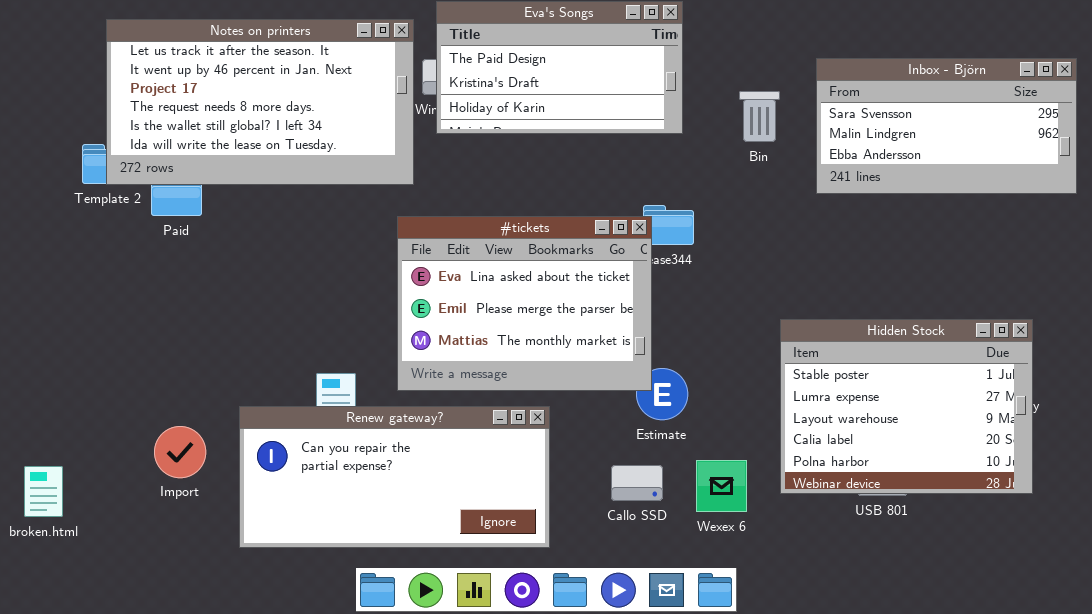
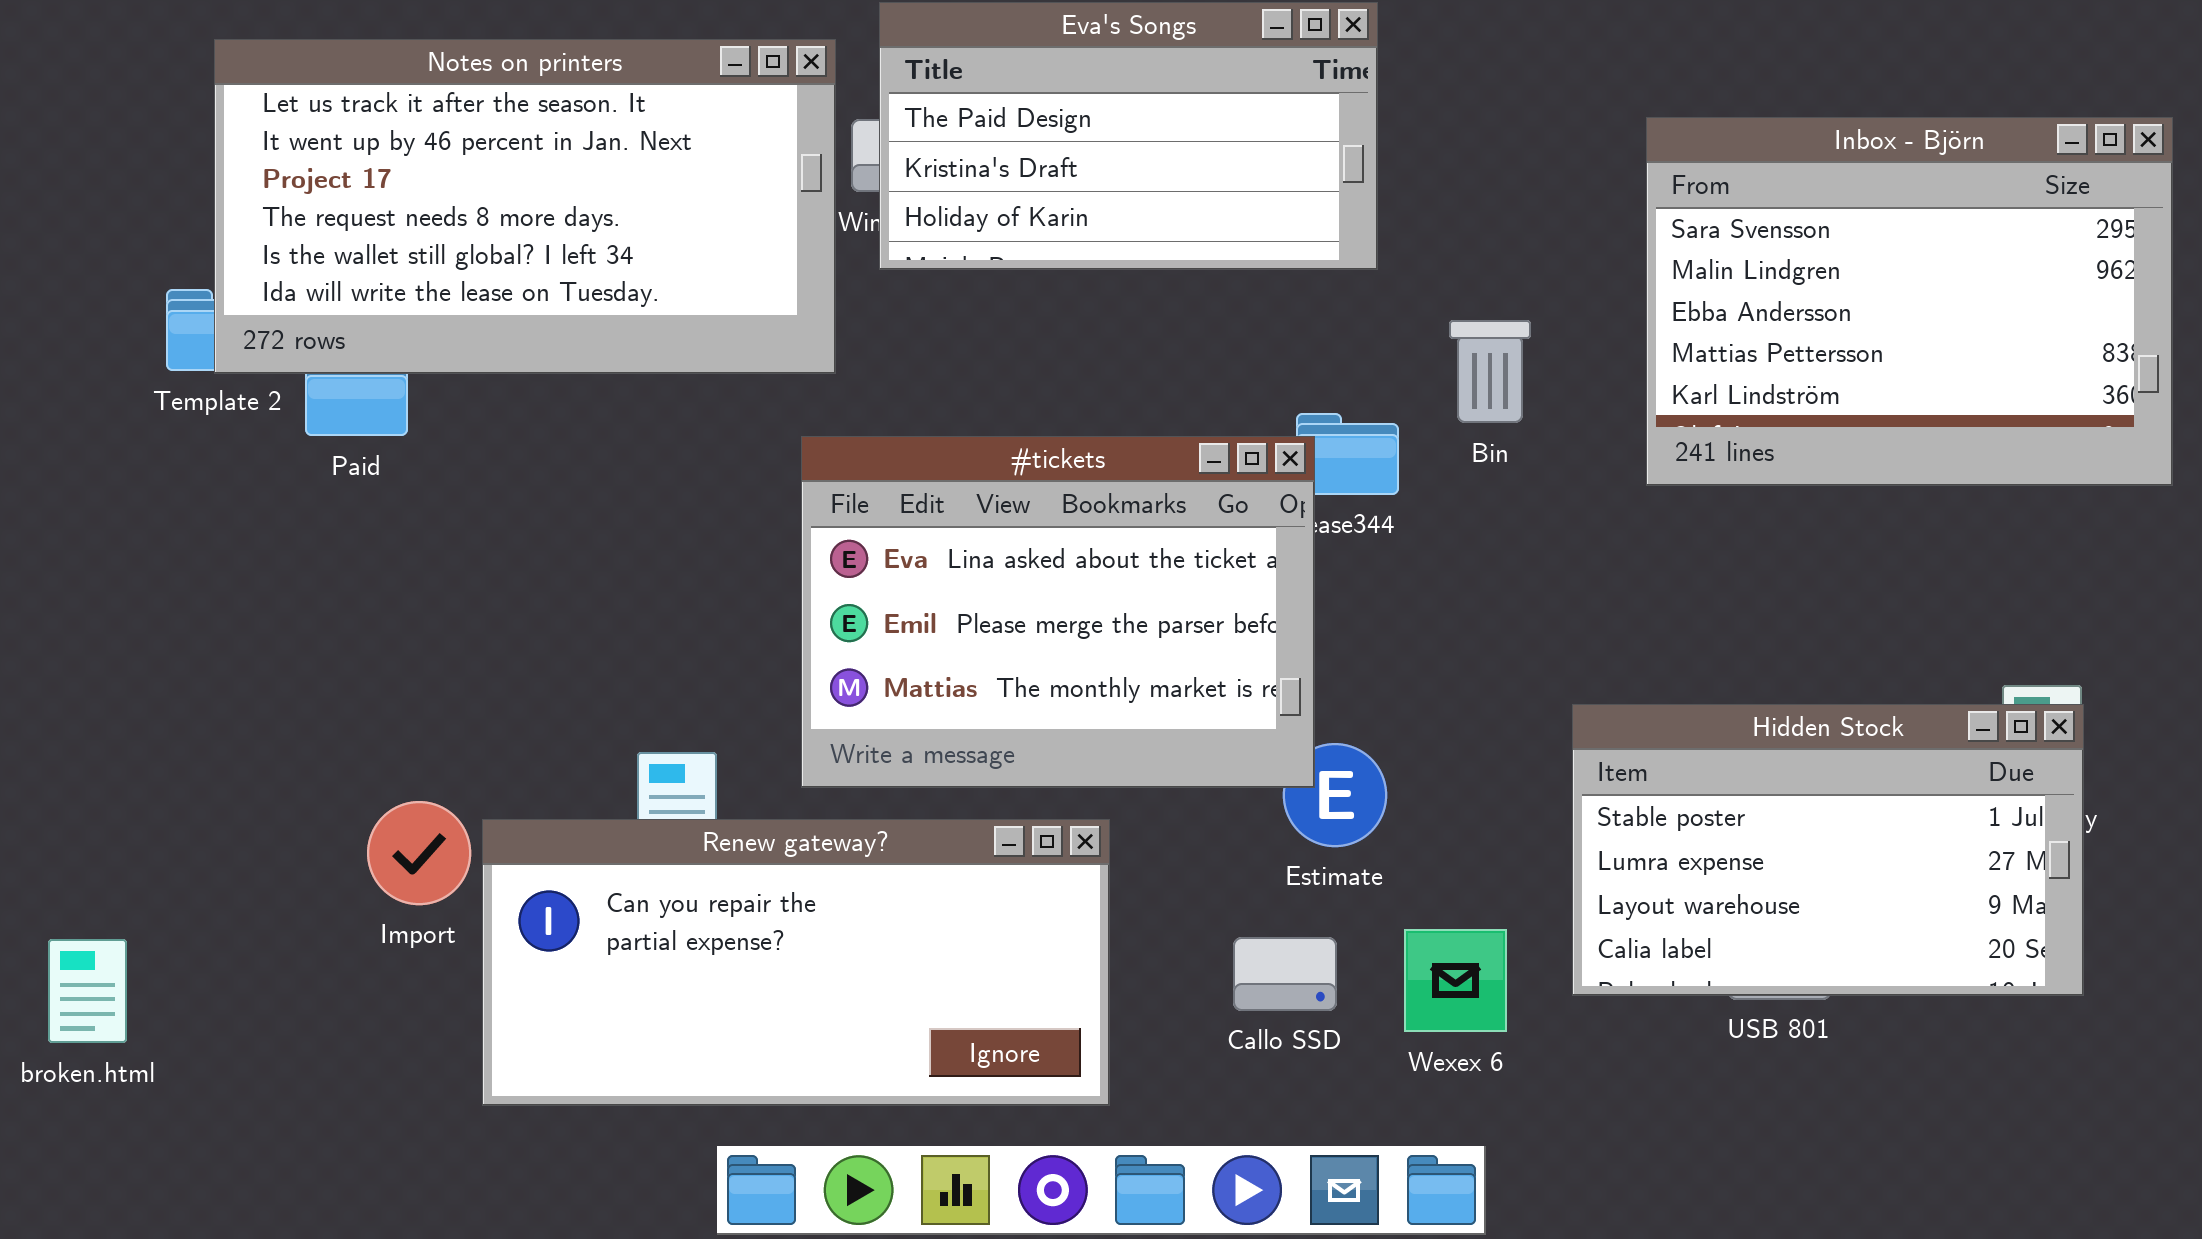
Inbox - Björn: [816,58,1077,194] -> [1646,117,2173,486], resized
Bin: [739,91,780,142] -> [1449,320,1531,423], moved
Hidden Stock: [780,319,1033,494] -> [1572,704,2084,996], resized
Import: [154,426,206,478] -> [367,801,471,905], moved

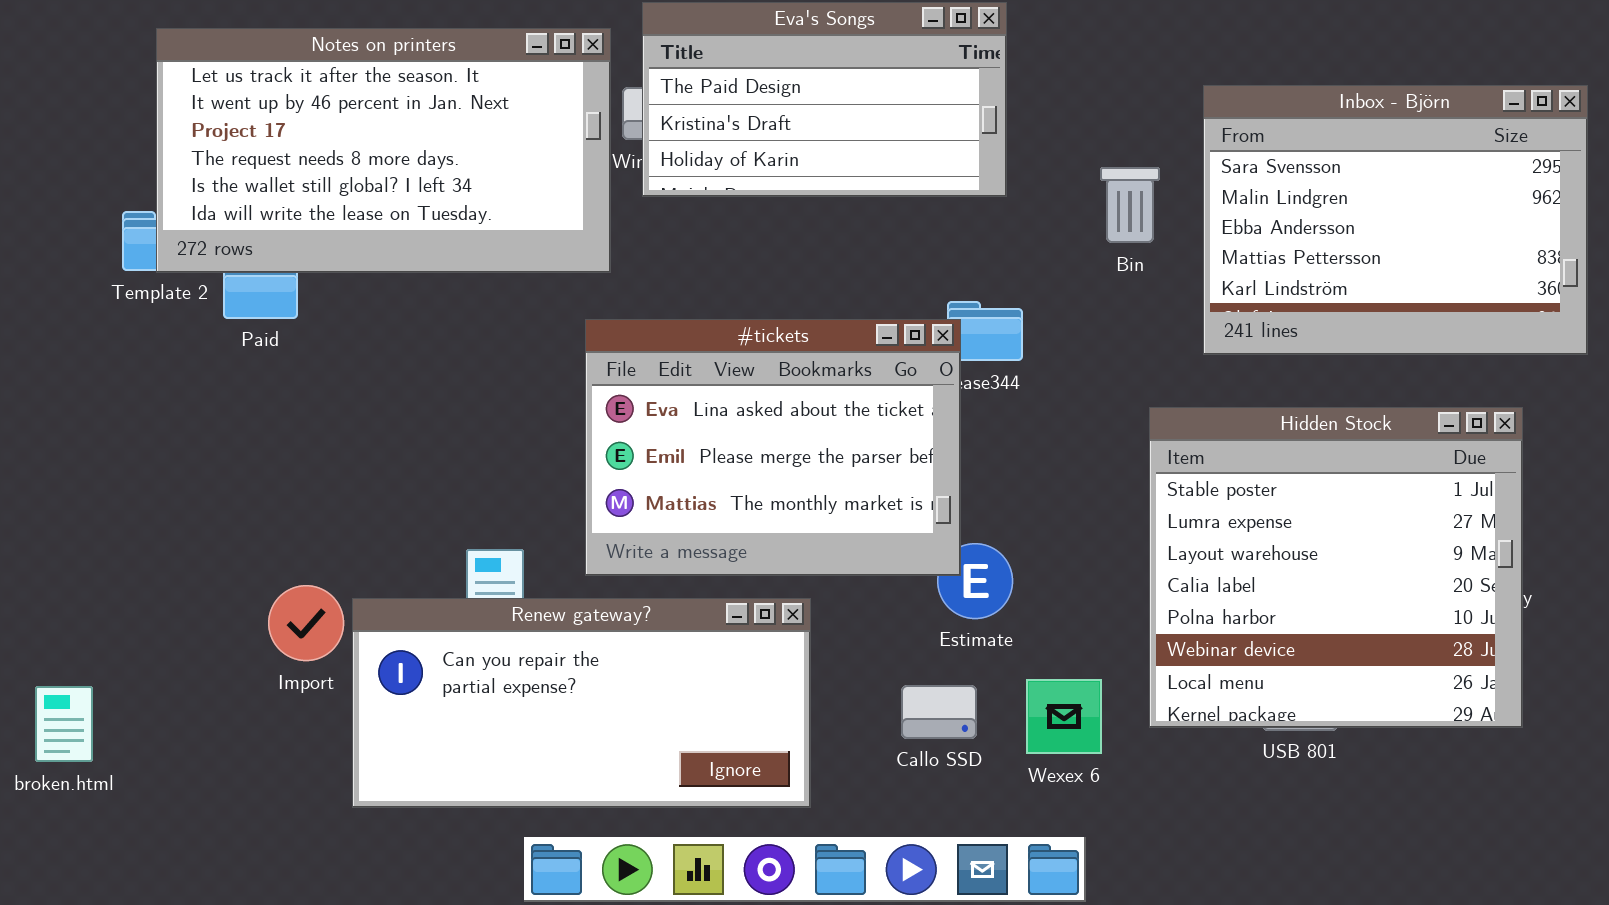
Bin: [1449,320,1531,423] -> [1100,167,1160,243], moved
Hidden Stock: [1572,704,2084,996] -> [1149,407,1523,728], resized

